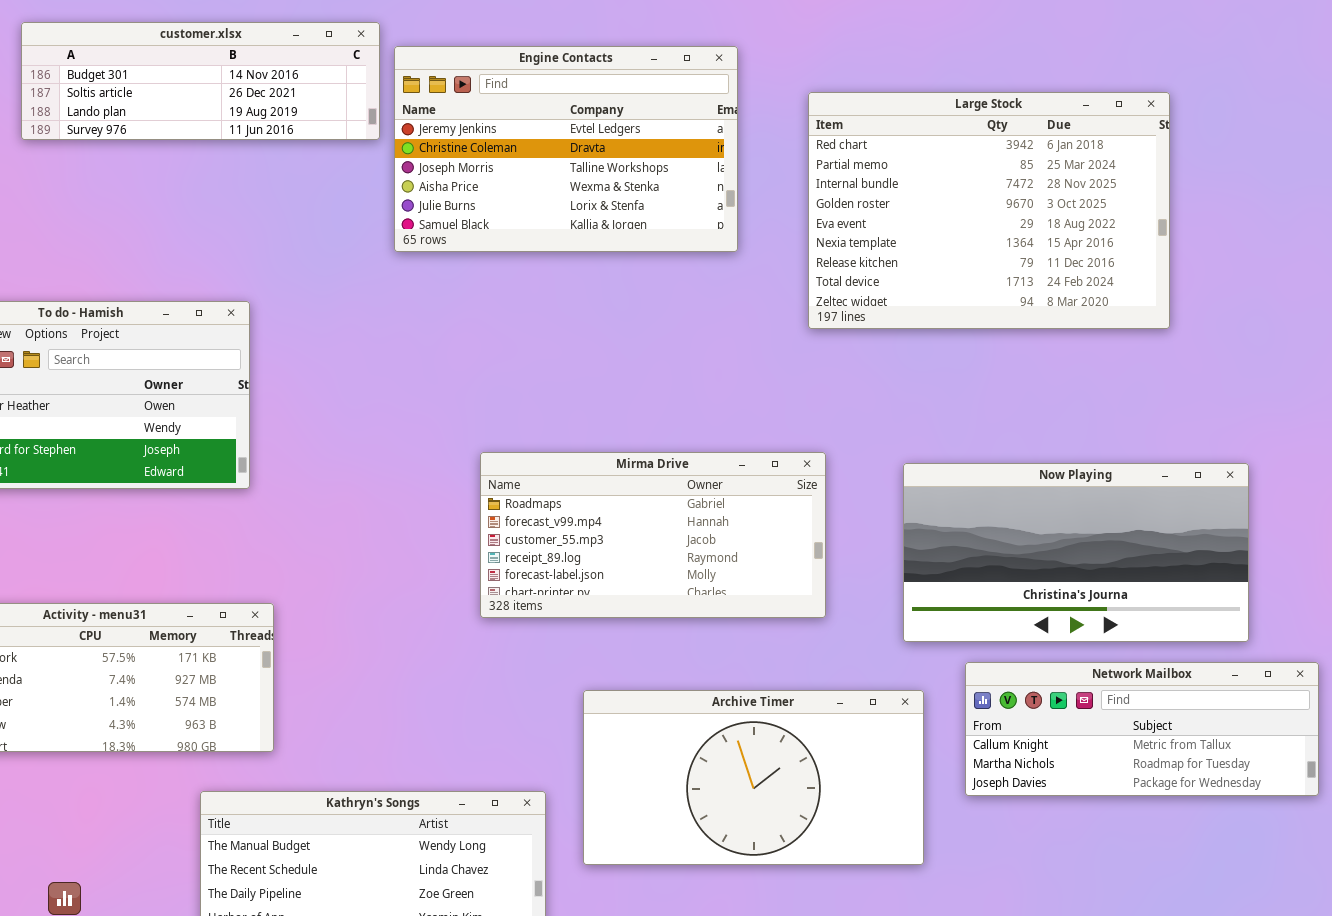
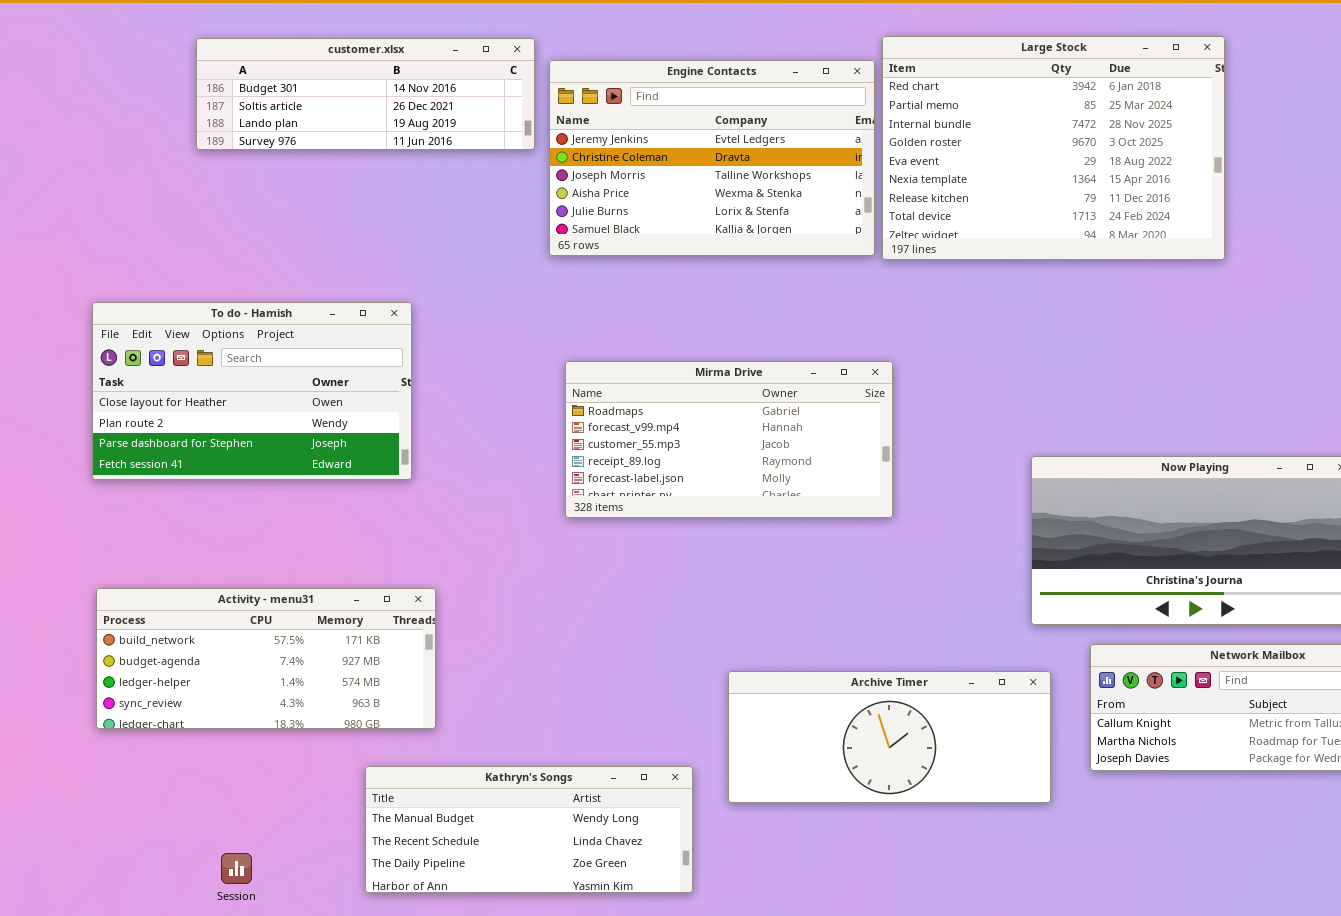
Large Stock: [808,92,1170,329] -> [882,36,1225,260], moved
Mirma Drive: [480,452,826,618] -> [565,361,893,518], moved
Archive Timer: [583,690,924,865] -> [728,671,1051,803], resized

